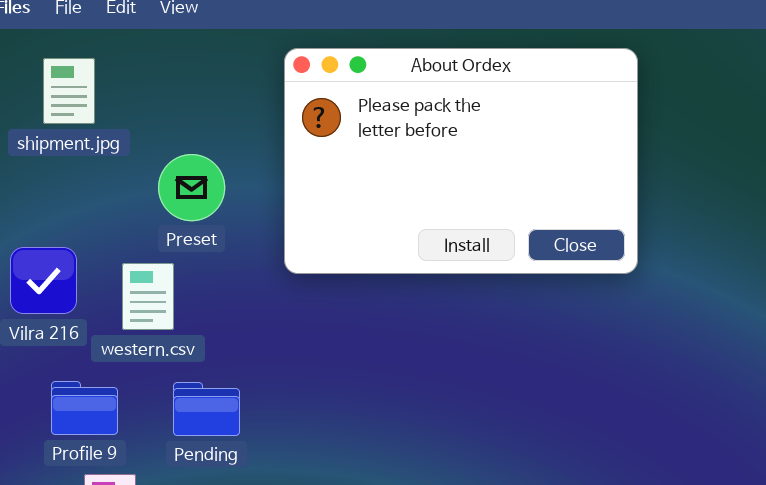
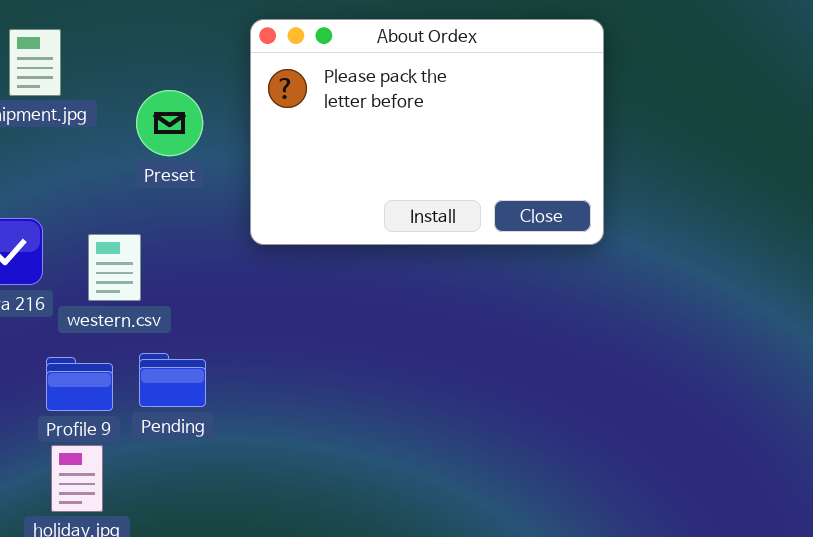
Preset: [158,154,225,221] -> [136,90,203,156], moved
Profile 9: [51,381,118,435] -> [46,357,113,411], moved

